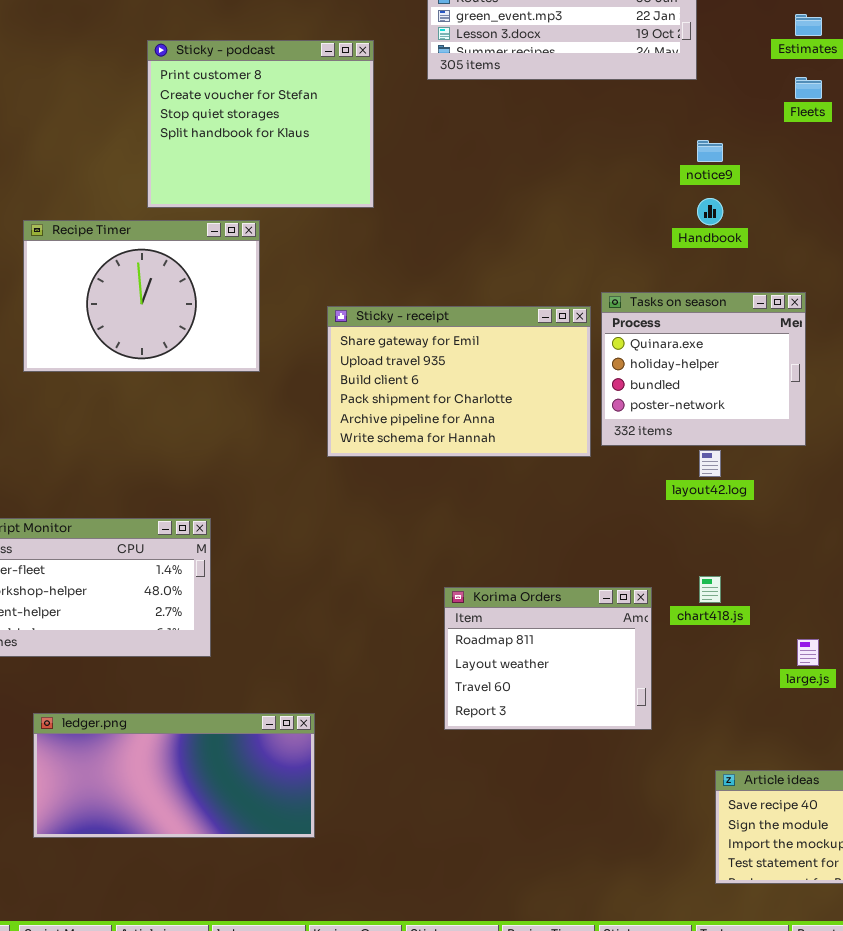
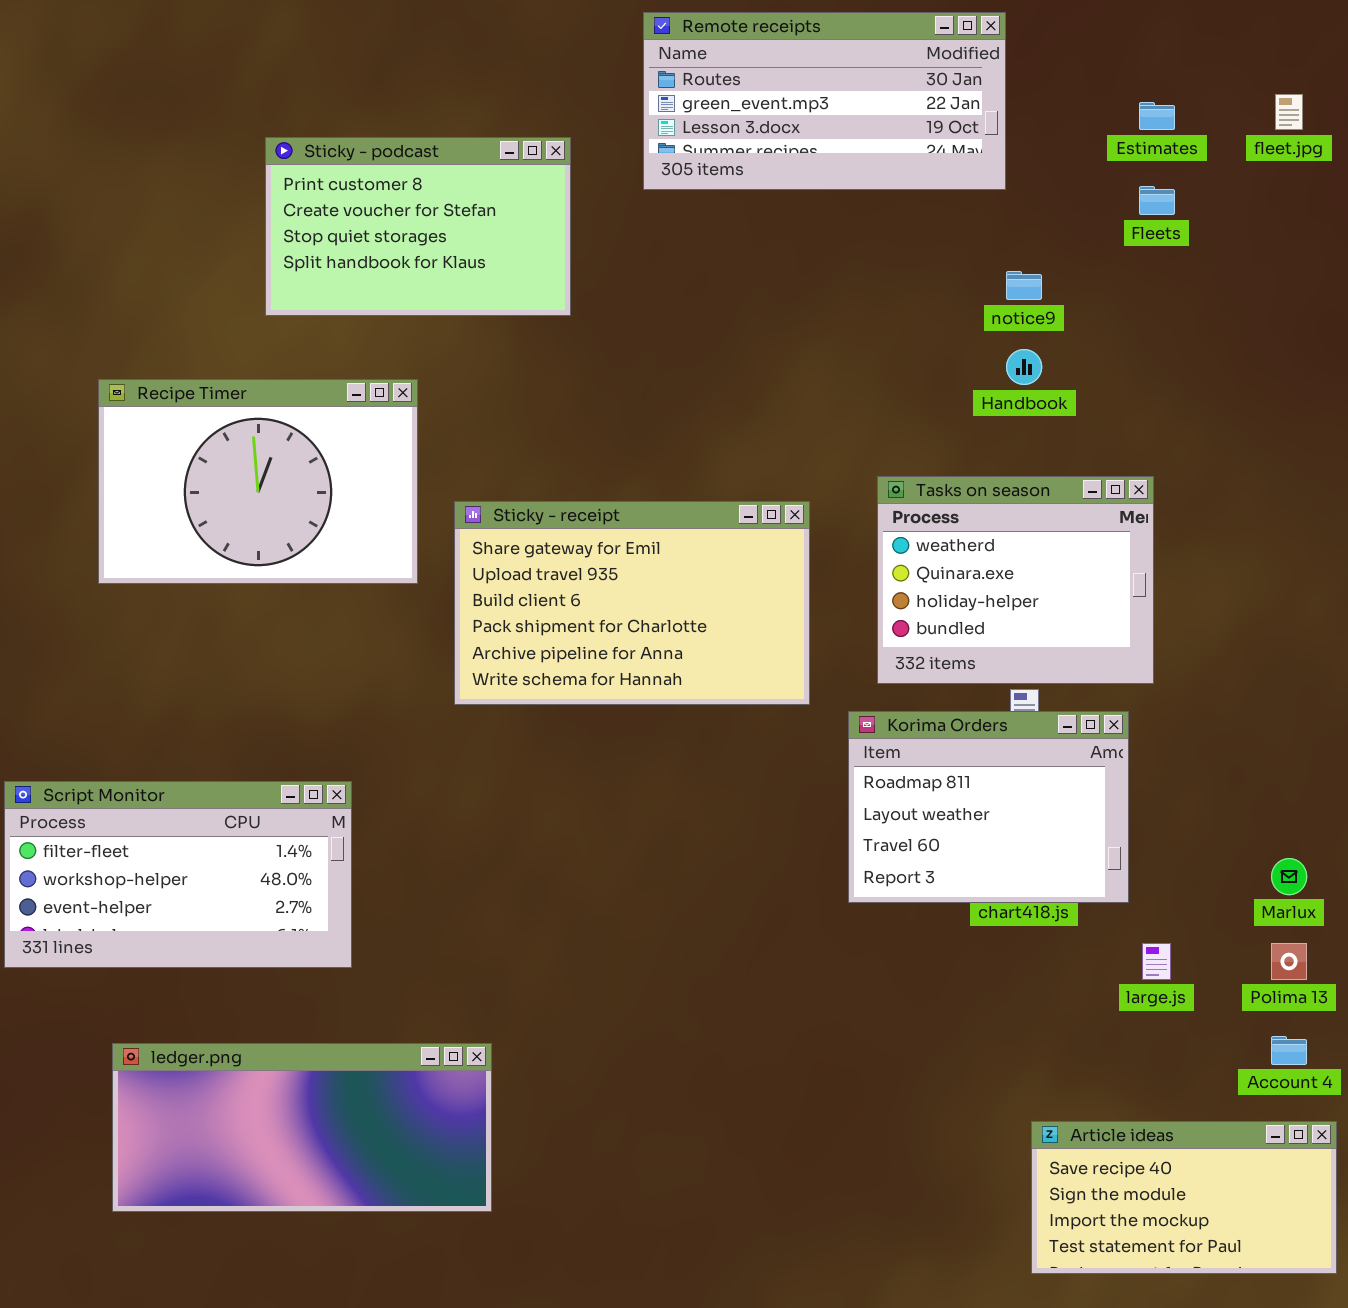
Sticky - podcast: [147,40,374,208] -> [265,137,571,316], resized
Tasks on season: [601,292,806,446] -> [877,476,1154,684], scrolled up 1 row
Sticky - receipt: [327,306,591,457] -> [454,501,810,705], moved
Korima Orders: [444,587,652,730] -> [848,711,1129,903], moved

